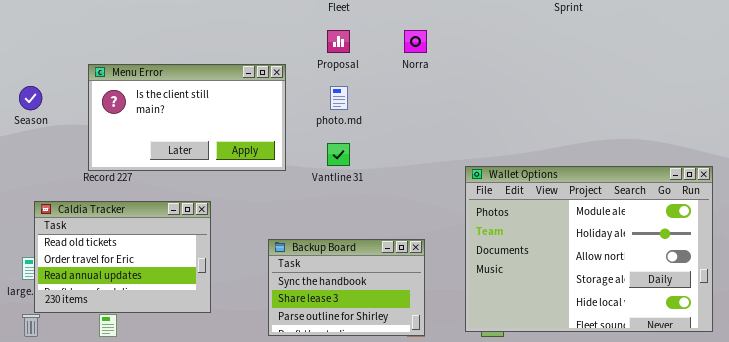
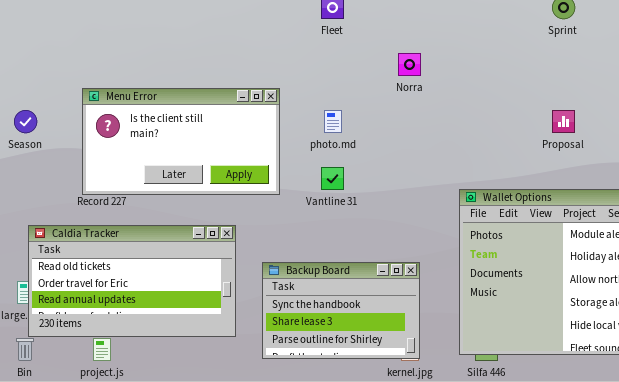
Proposal: [327,30,350,53] -> [552,110,575,133], moved
Caldia Tracker: [34,201,211,313] -> [28,225,236,337], resized

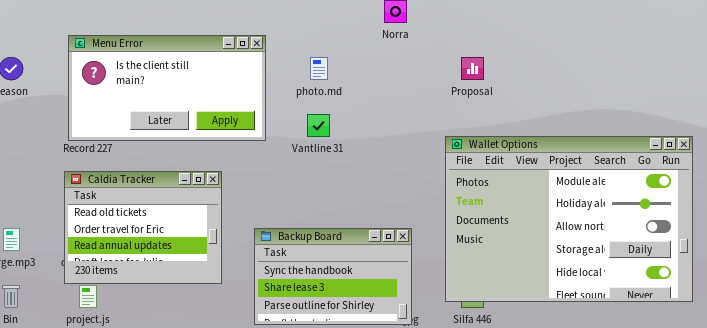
Proposal: [552,110,575,133] -> [461,57,484,80], moved
Caldia Tracker: [28,225,236,337] -> [64,171,222,284], resized
Backup Board: [262,262,420,359] -> [254,228,412,325], moved

